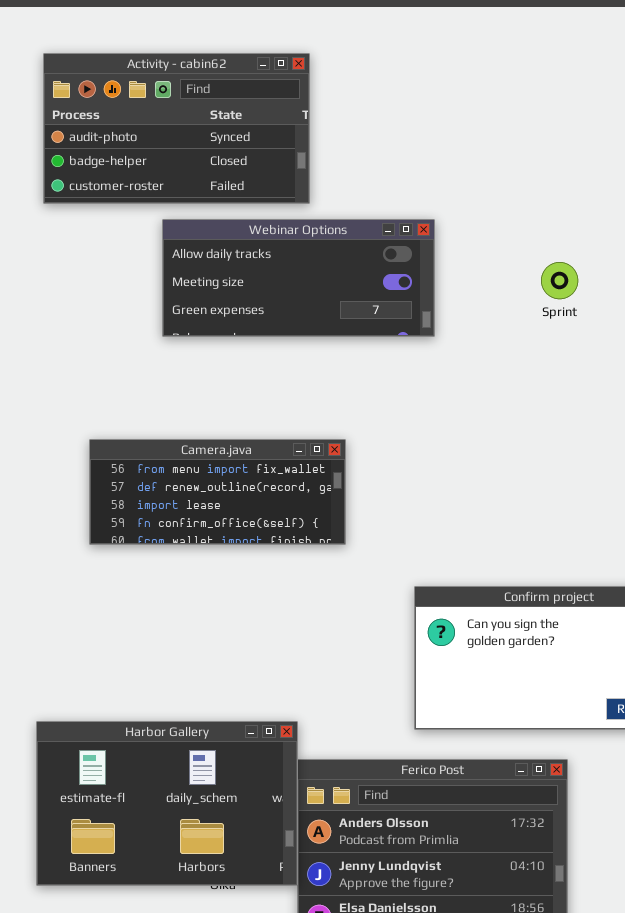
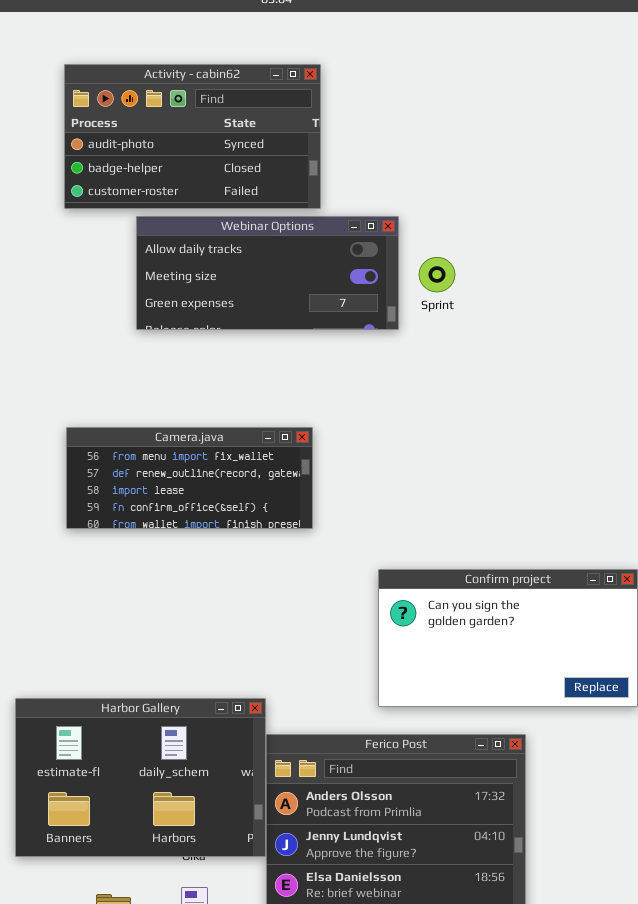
Activity - cabin62: [43,53,310,204] -> [64,64,321,209], moved
Sprint: [541,262,578,299] -> [419,257,455,292], moved

